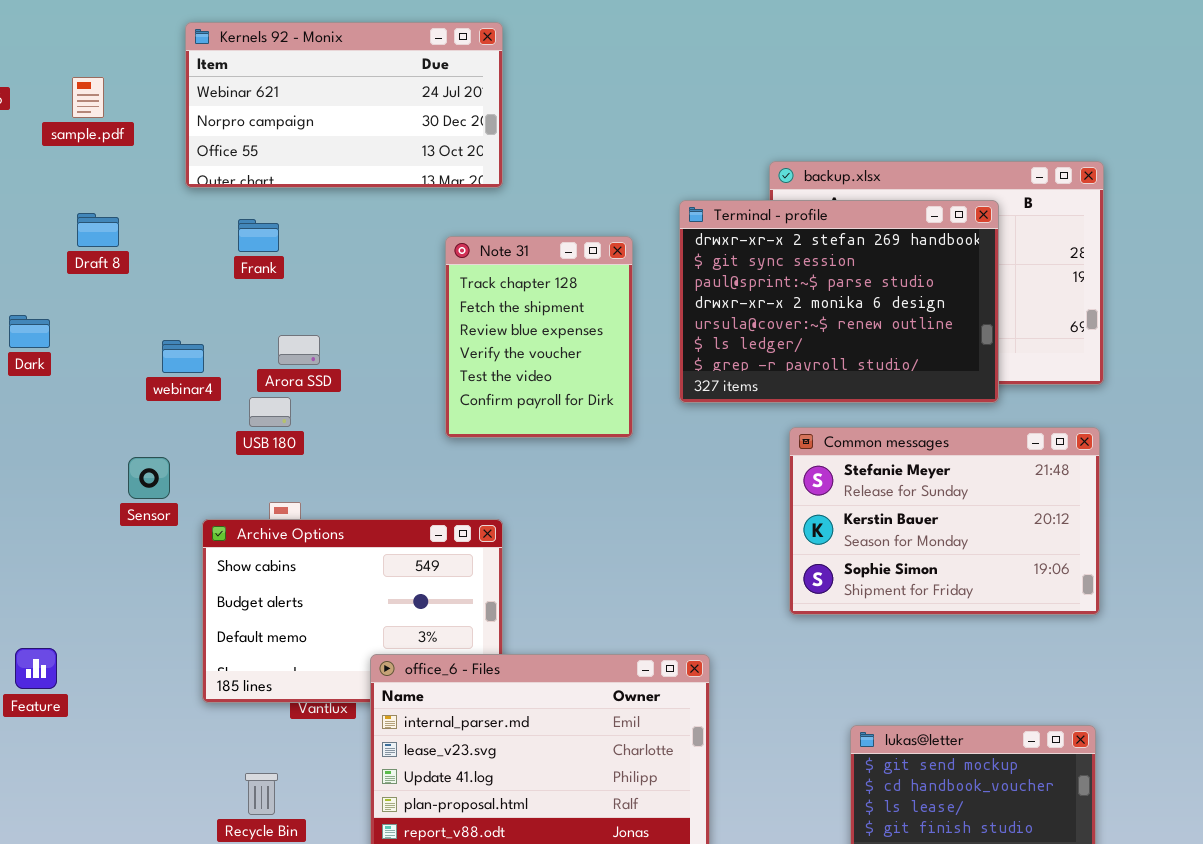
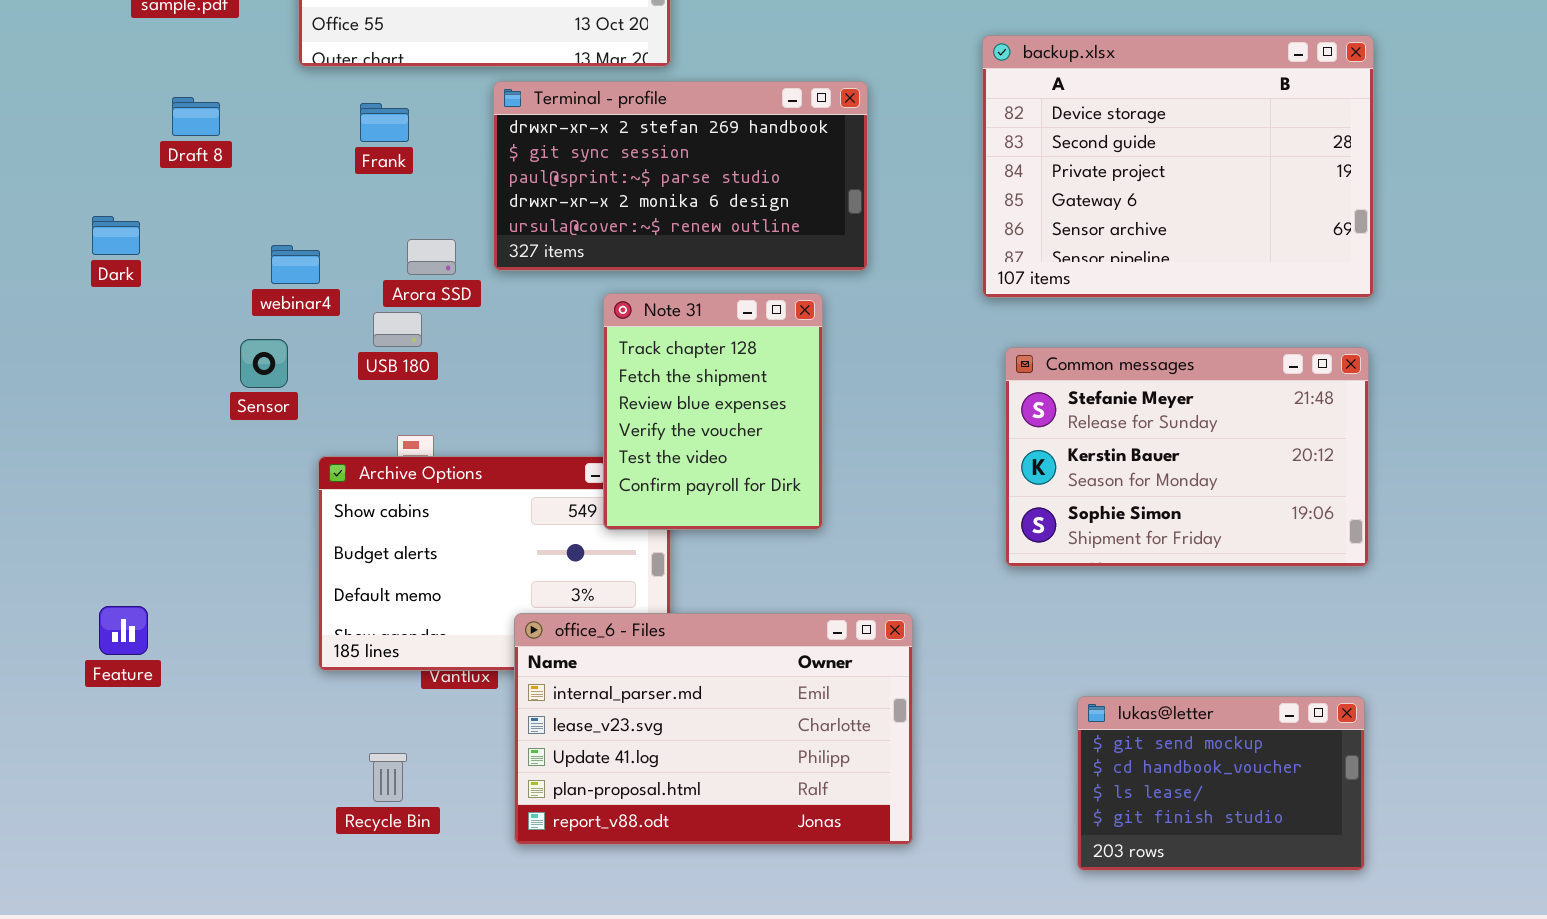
Terminal - profile: [679,200,999,403] -> [493,81,868,271], moved, resized
Note 31: [445,236,633,438] -> [603,293,823,530], moved
Sensor: [128,457,170,499] -> [240,339,288,388], moved

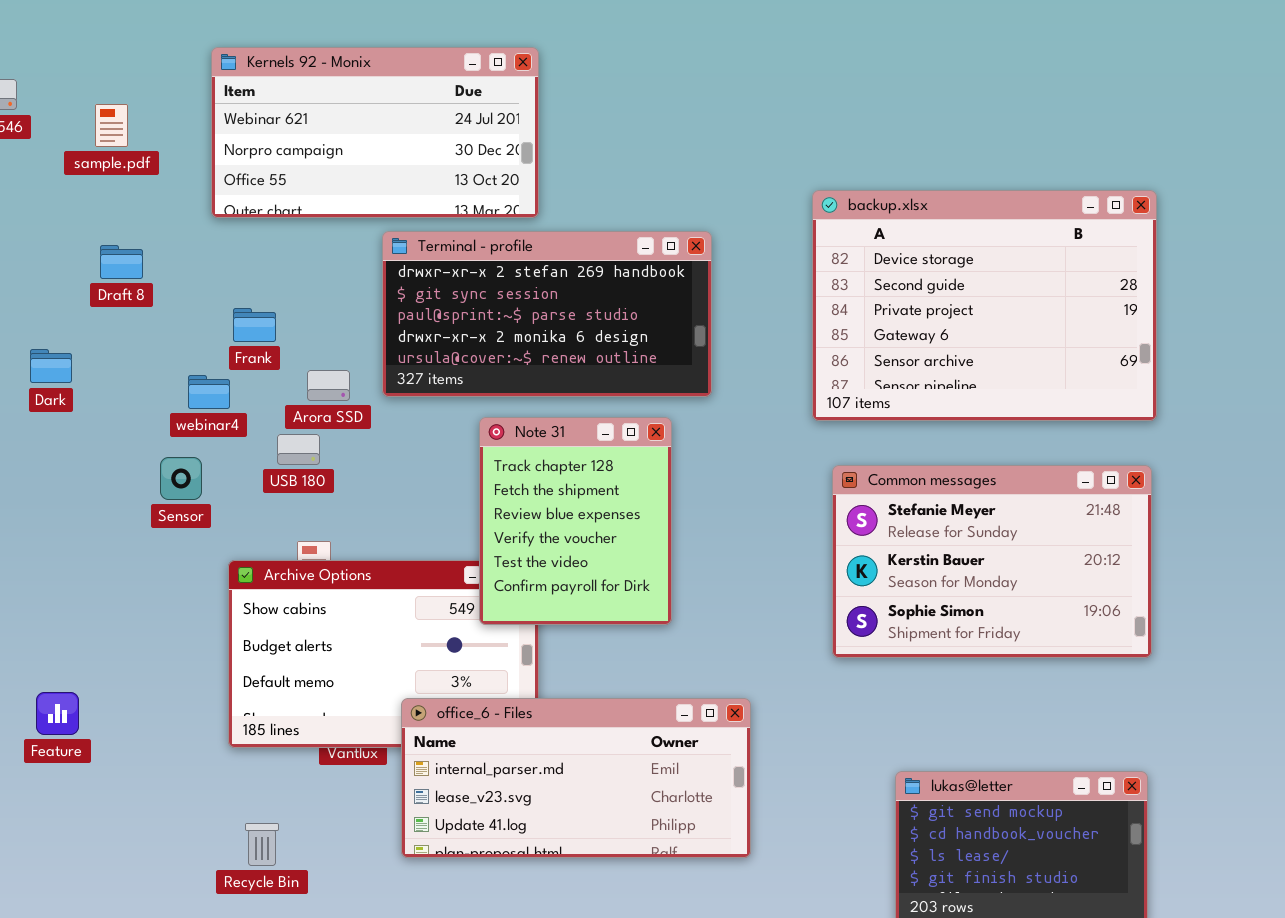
Frank: [360,103,409,142] -> [233,308,276,342], moved
office_6 - Files: [514,613,913,845] -> [401,698,751,858], resized
Recycle Bin: [369,753,407,802] -> [245,823,279,866], moved

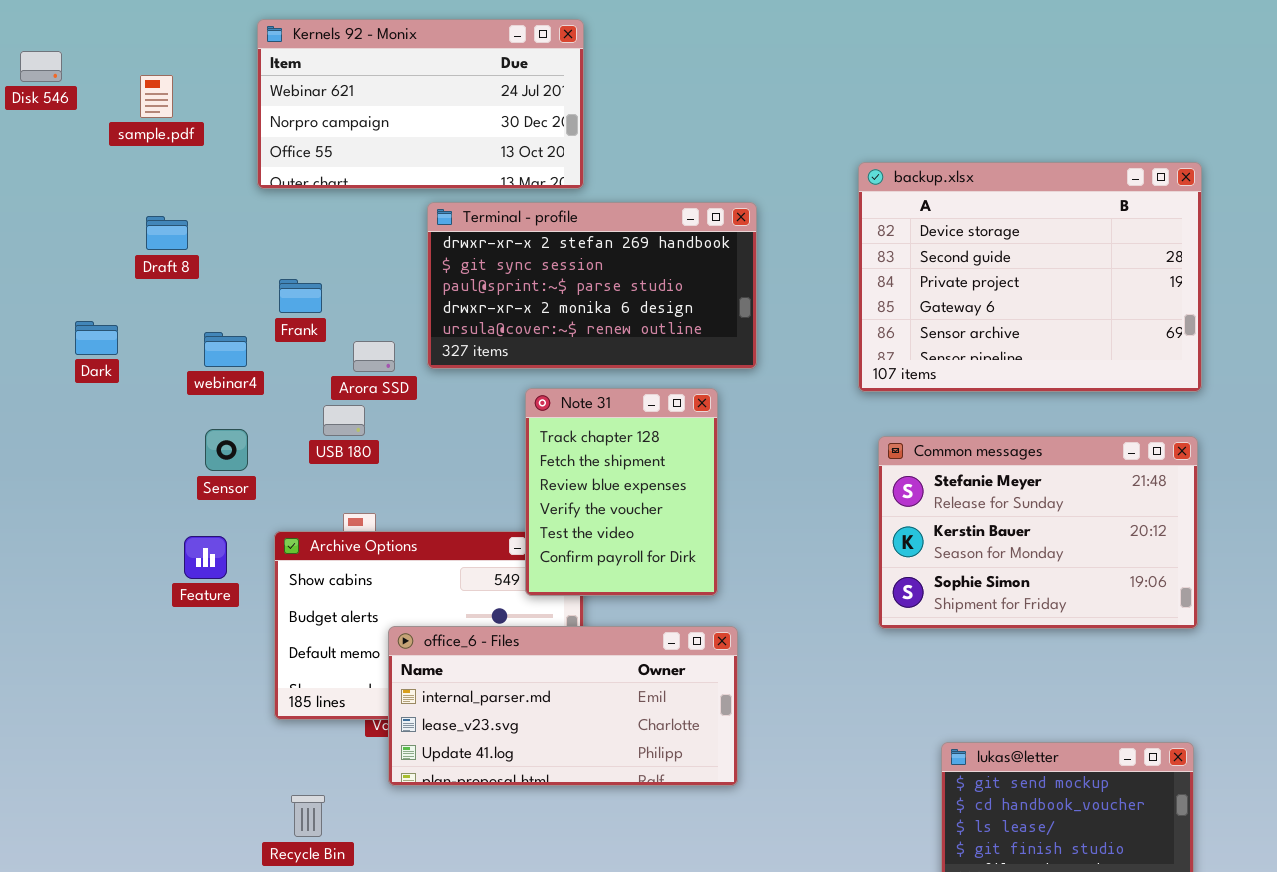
webinar4: [188,375,230,409] -> [204,332,247,367], moved
Feature: [36,692,79,735] -> [184,536,227,579], moved
office_6 - Files: [401,698,751,858] -> [388,626,738,786], moved

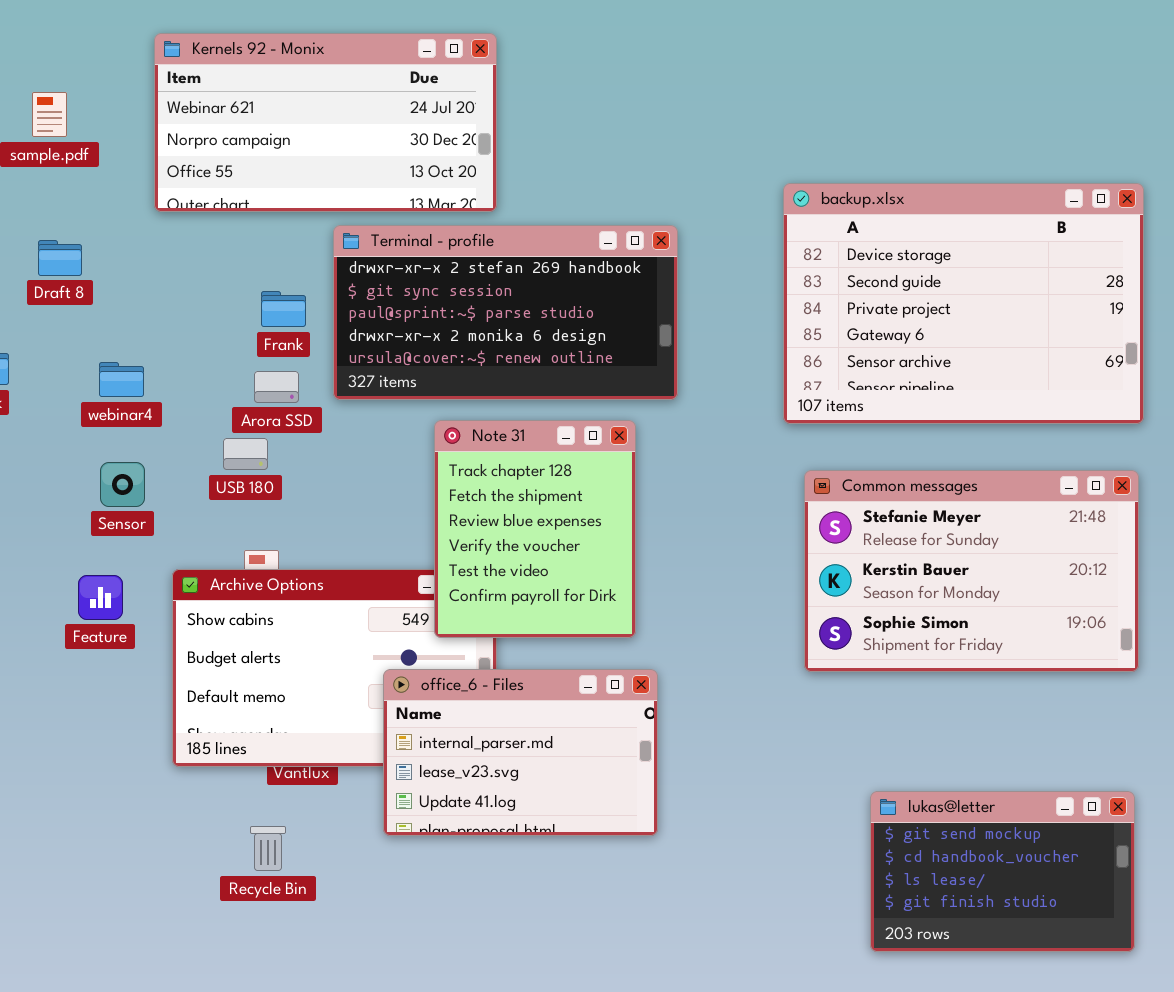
Frank: [279,279,322,313] -> [261,291,306,327], moved
office_6 - Files: [388,626,738,786] -> [383,669,658,836], resized
Recycle Bin: [291,795,325,837] -> [250,826,286,871], moved

